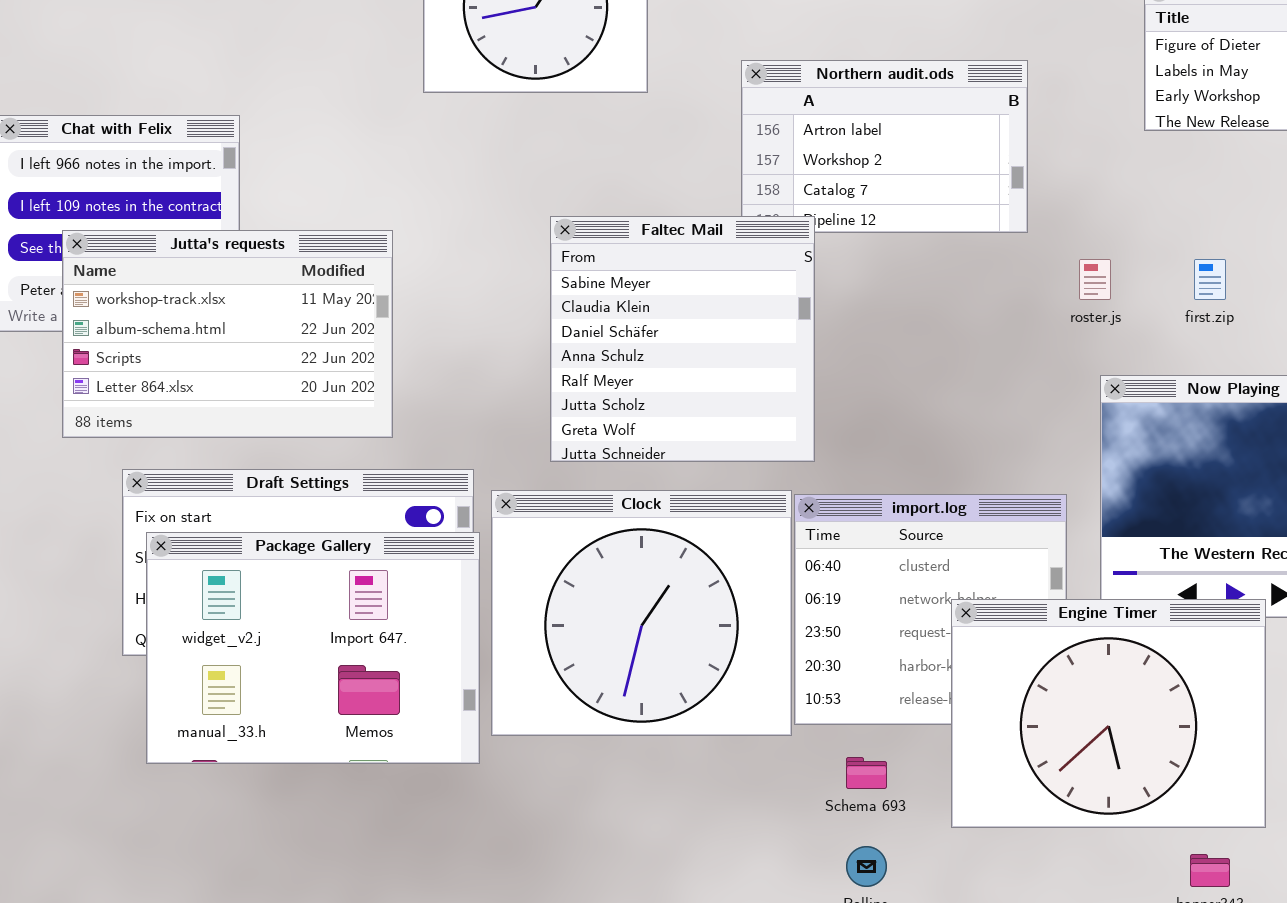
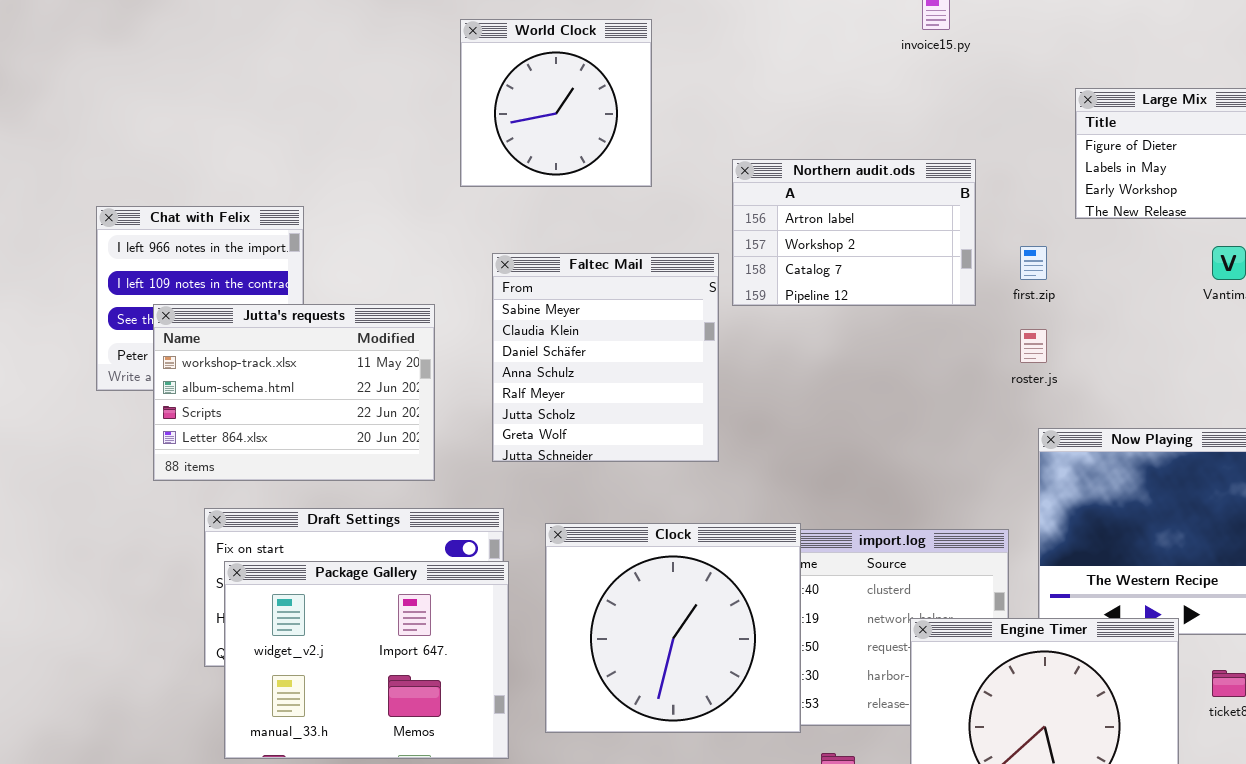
Faltec Mail: [550,216,815,462] -> [492,253,719,462], moved
first.zip: [1194,259,1226,300] -> [1020,246,1047,280], moved
Clock: [491,490,792,736] -> [545,523,801,733], moved

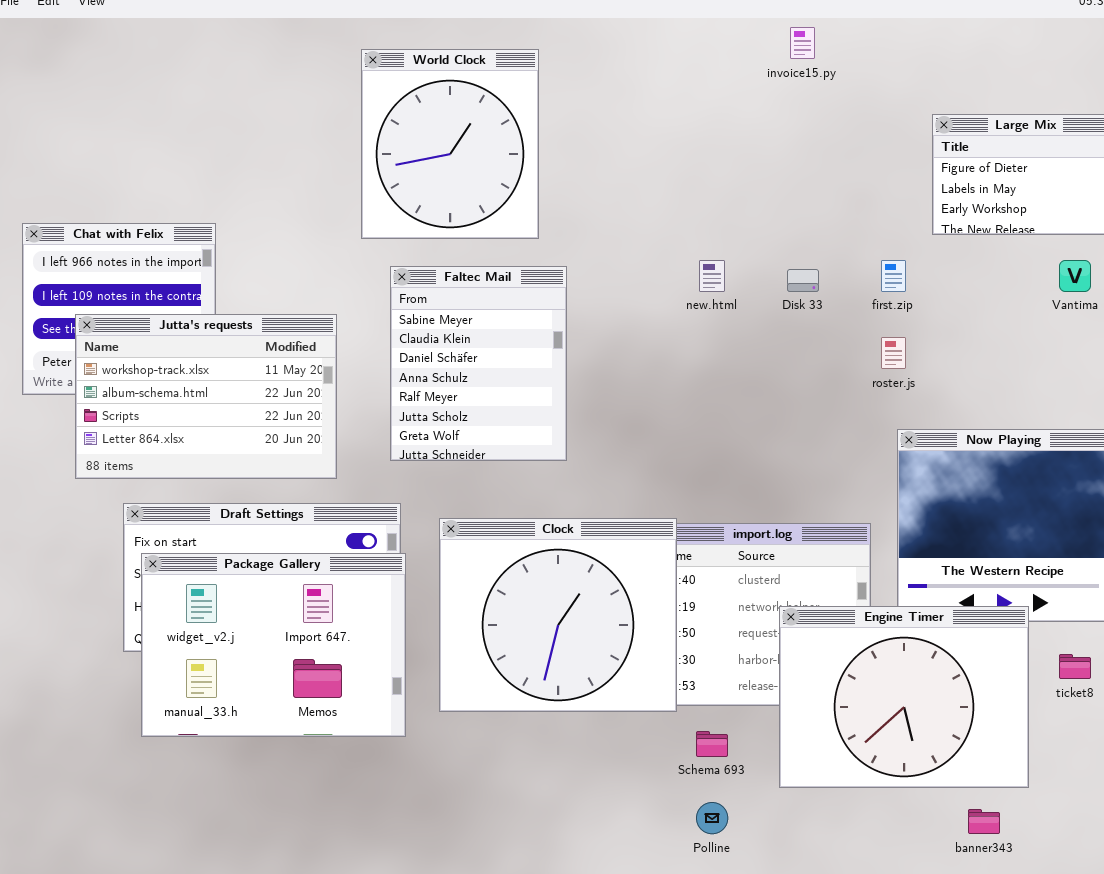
World Clock: [460,19,652,187] -> [361,49,539,239], resized
Northern audit.ods: [732,159,976,306] -> none, closed
Faltec Mail: [492,253,719,462] -> [390,266,567,461], resized

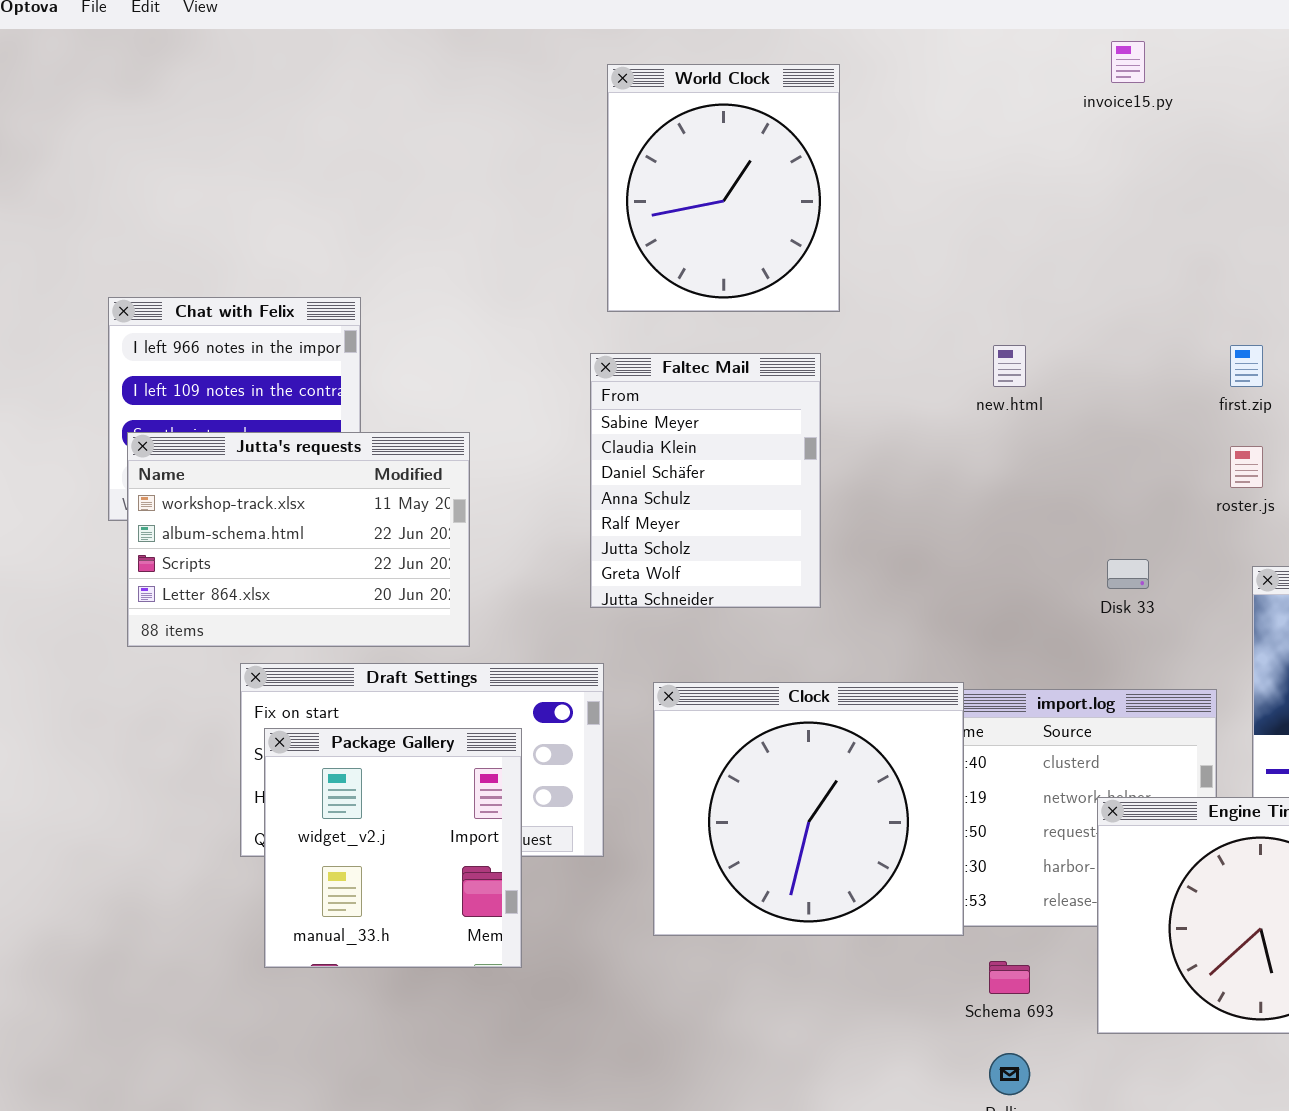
World Clock: [361,49,539,239] -> [607,64,840,312], moved
Disk 33: [787,269,819,292] -> [1107,559,1149,589], moved
Jutta's requests: [75,314,337,479] -> [127,432,470,647], moved
Package Gallery: [141,553,406,737] -> [264,728,522,968], resized

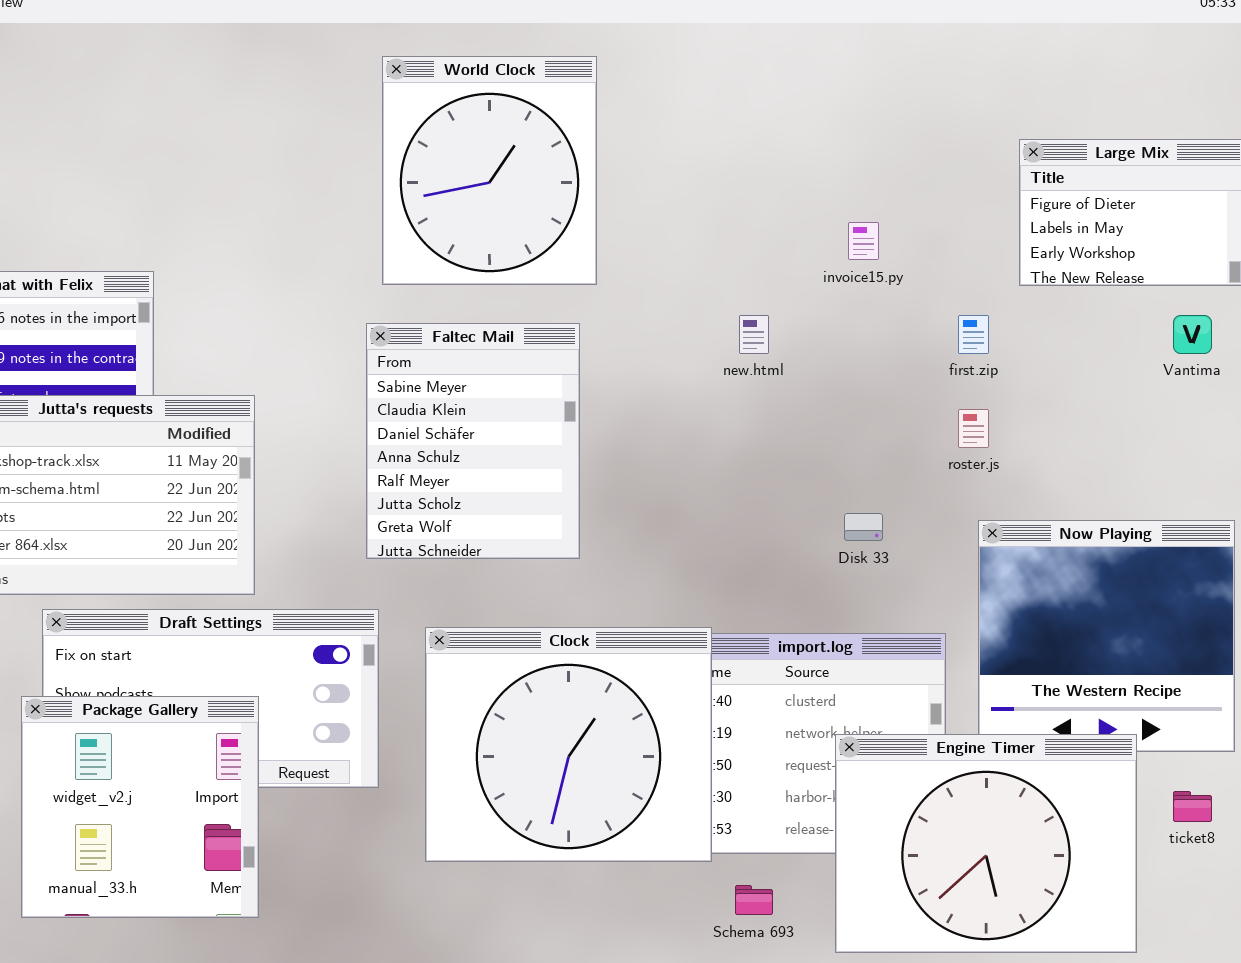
invoice15.py: [1111,41,1145,83] -> [848,222,879,260], moved
Package Gallery: [264,728,522,968] -> [21,696,259,918], moved

